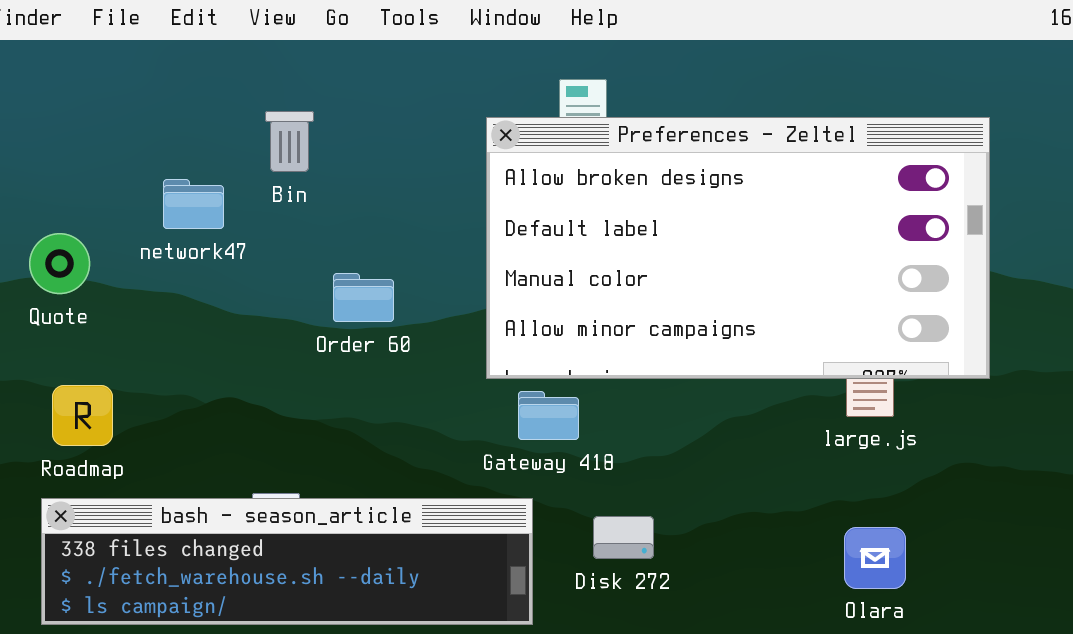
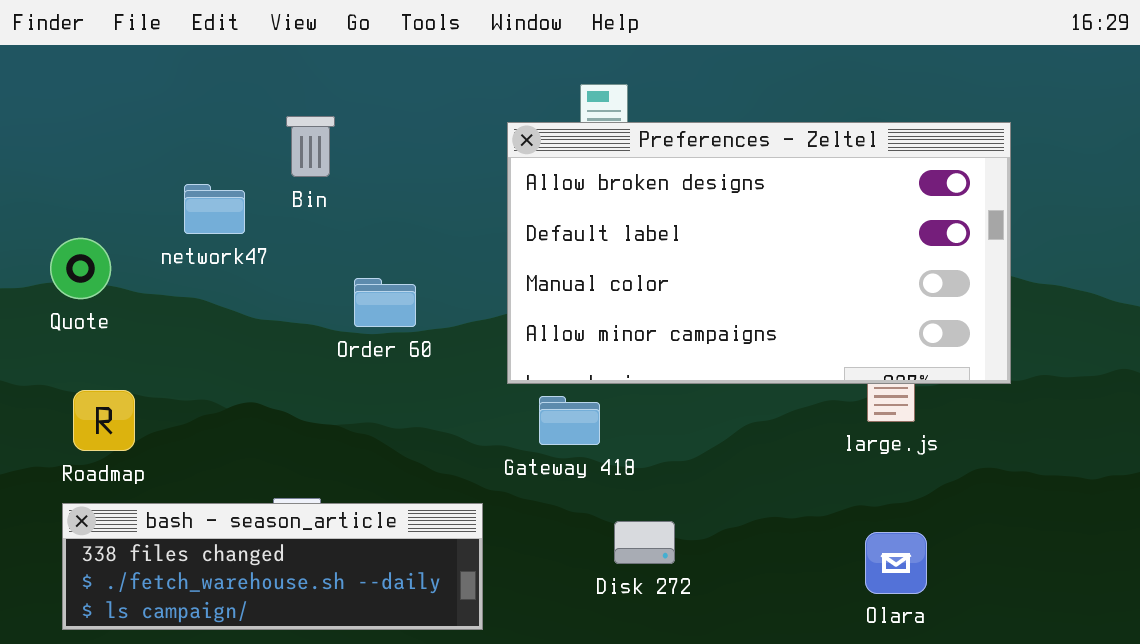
bash - season_article: [41,498,533,625] -> [62,503,483,630], resized

